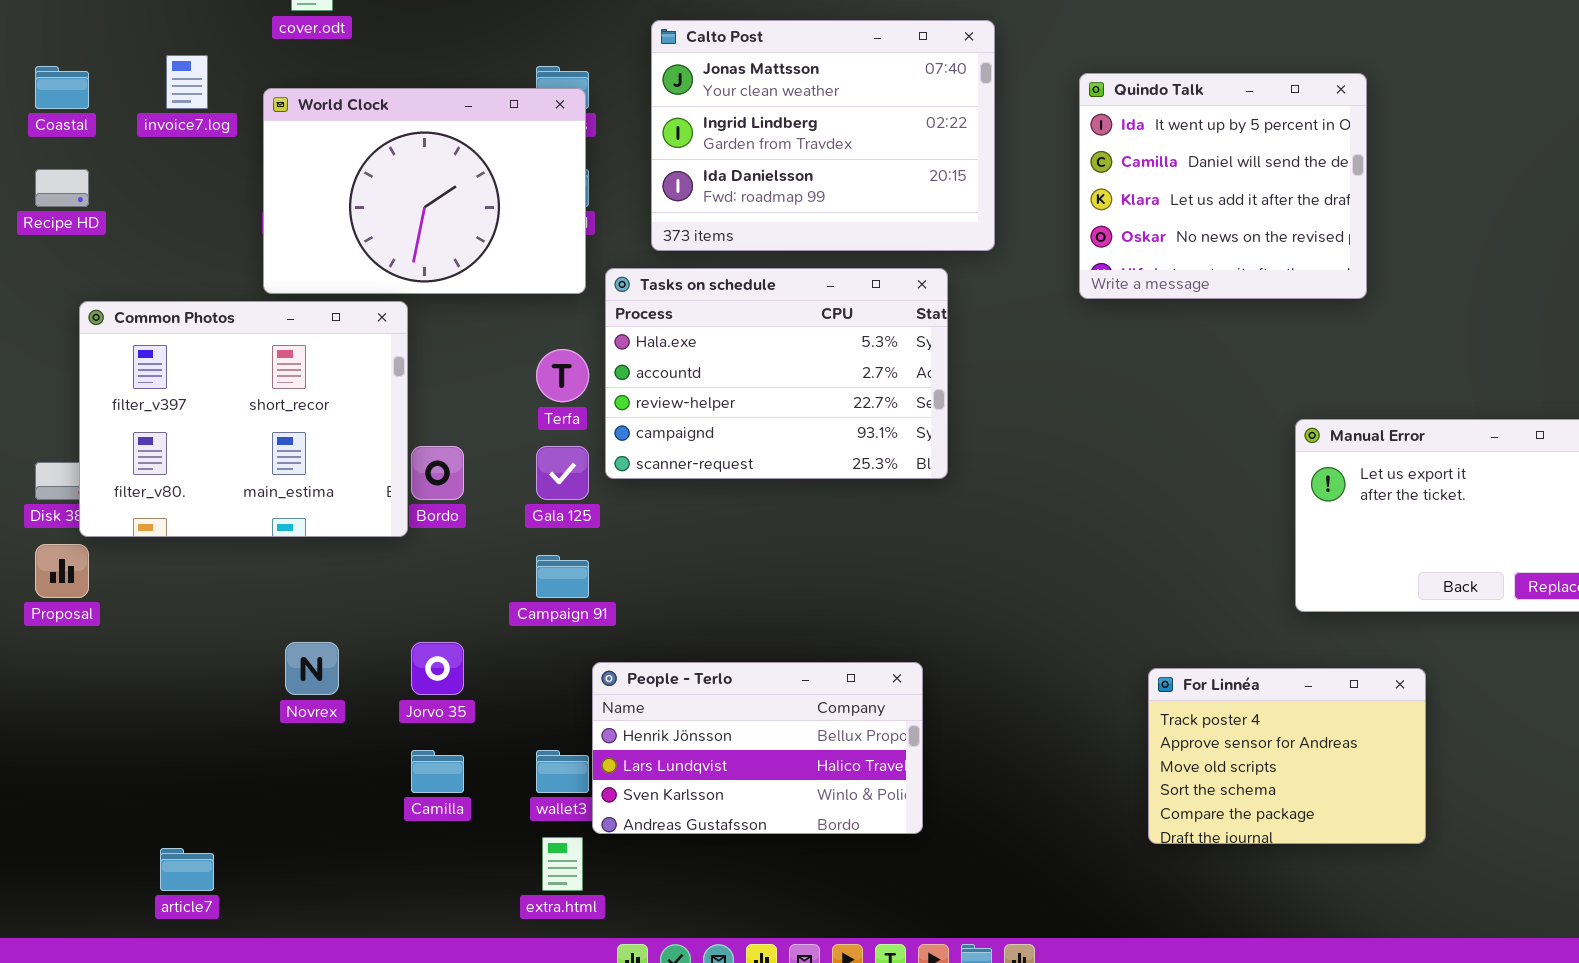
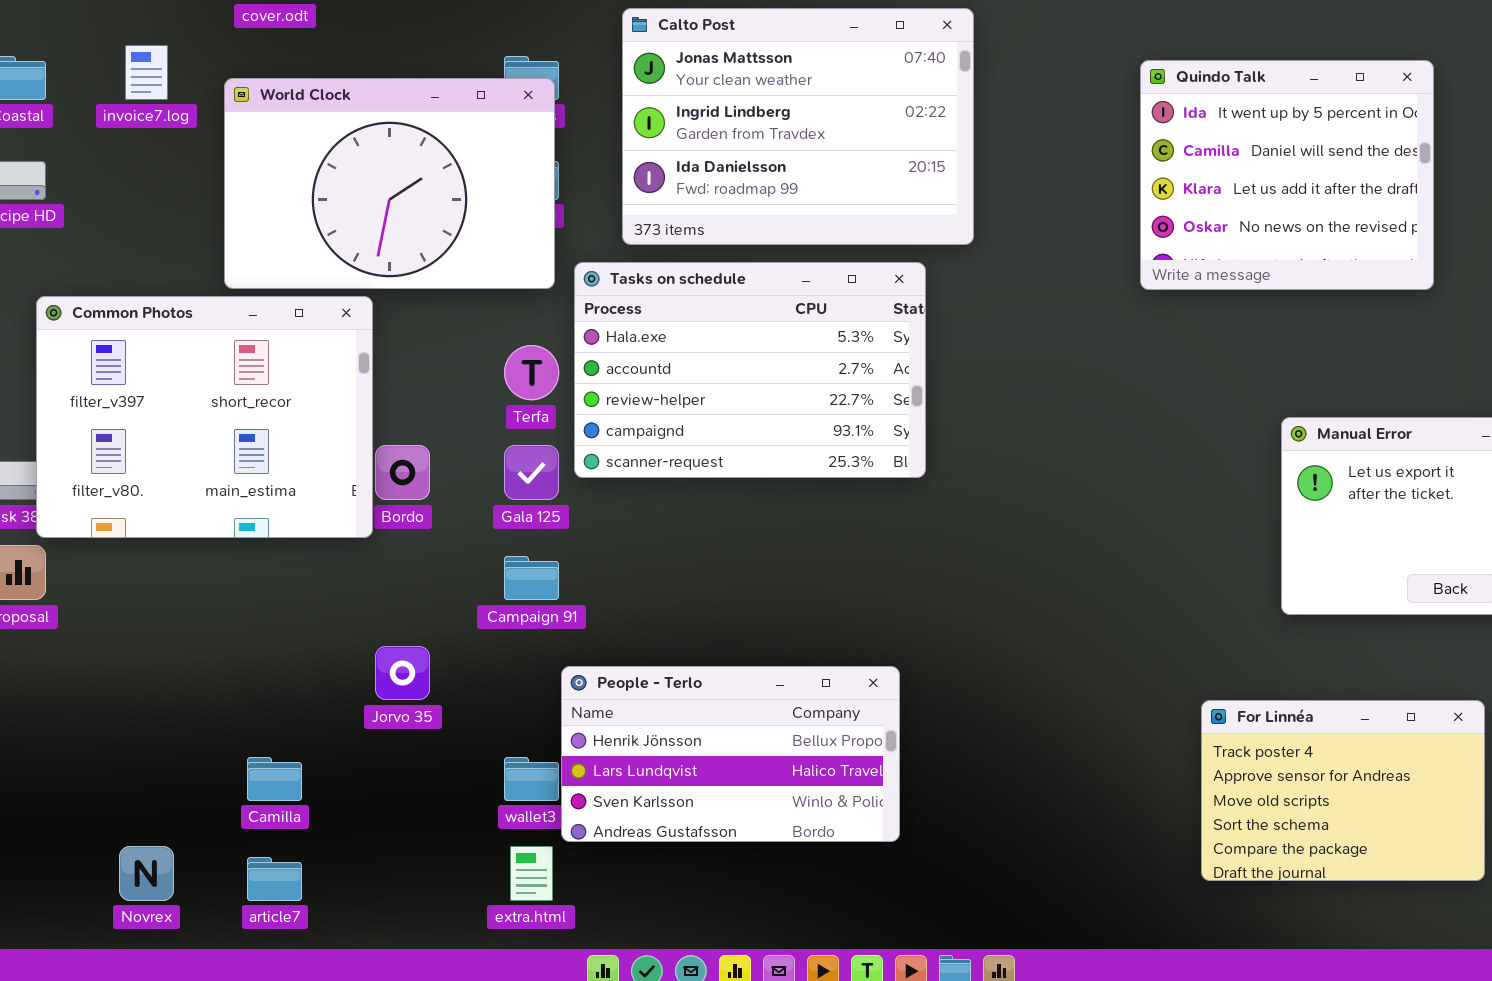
Quindo Talk: [1079,73,1367,299] -> [1140,60,1434,290], moved
Novrex: [285,642,339,695] -> [119,846,174,901], moved
For Linnéa: [1148,668,1426,844] -> [1201,700,1485,881], moved
Camilla: [411,750,464,793] -> [247,757,302,801], moved
article7: [160,848,214,891] -> [247,857,302,901], moved

